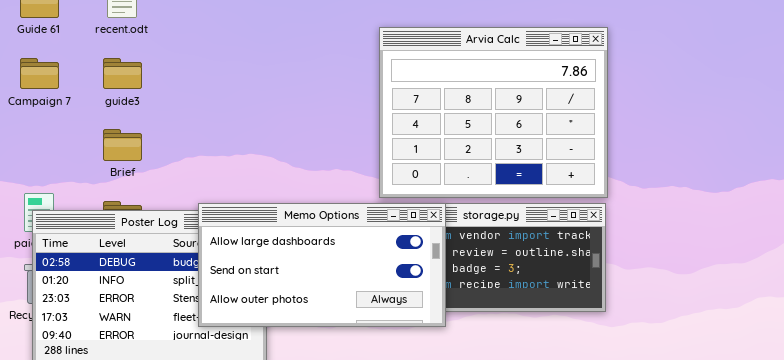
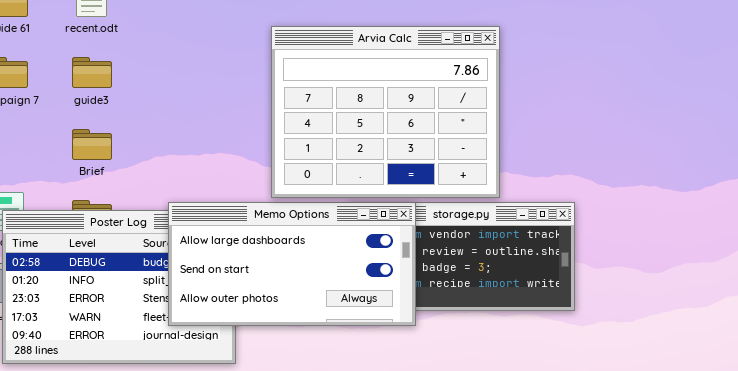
Arvia Calc: [379,27,608,198] -> [271,26,500,198], moved

